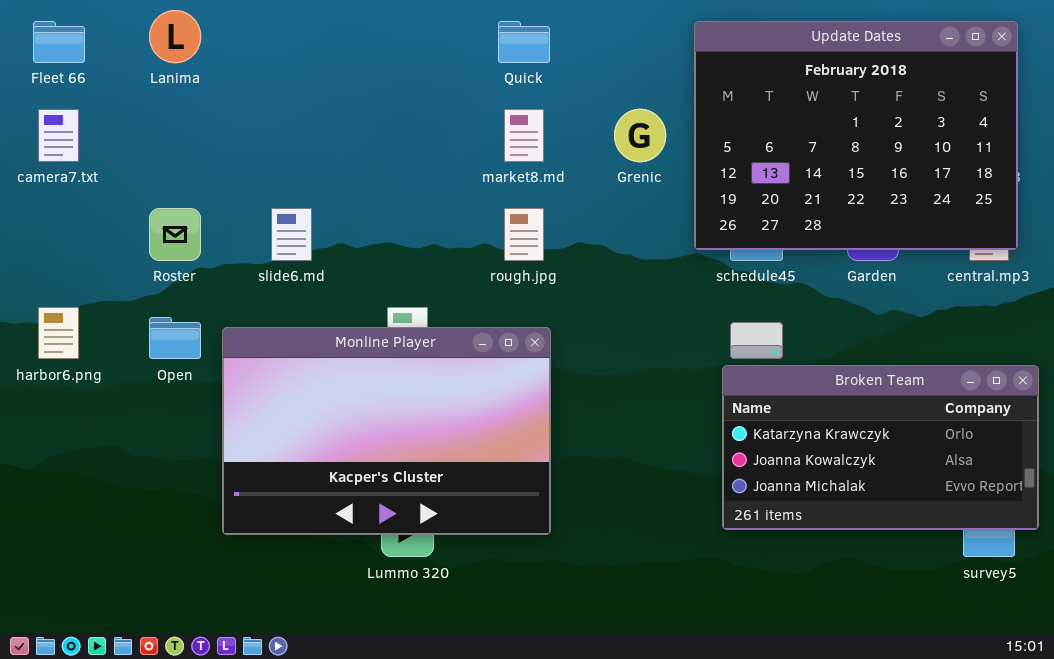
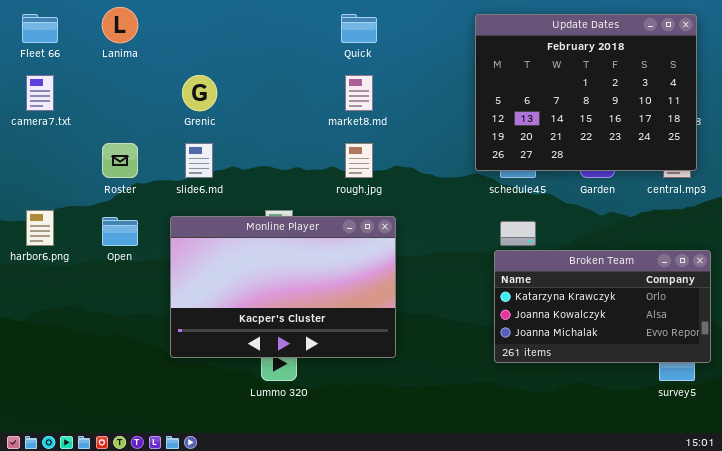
Grenic: [614,109,666,162] -> [182,75,217,111], moved
Monline Player: [222,327,551,535] -> [170,216,396,358], moved

